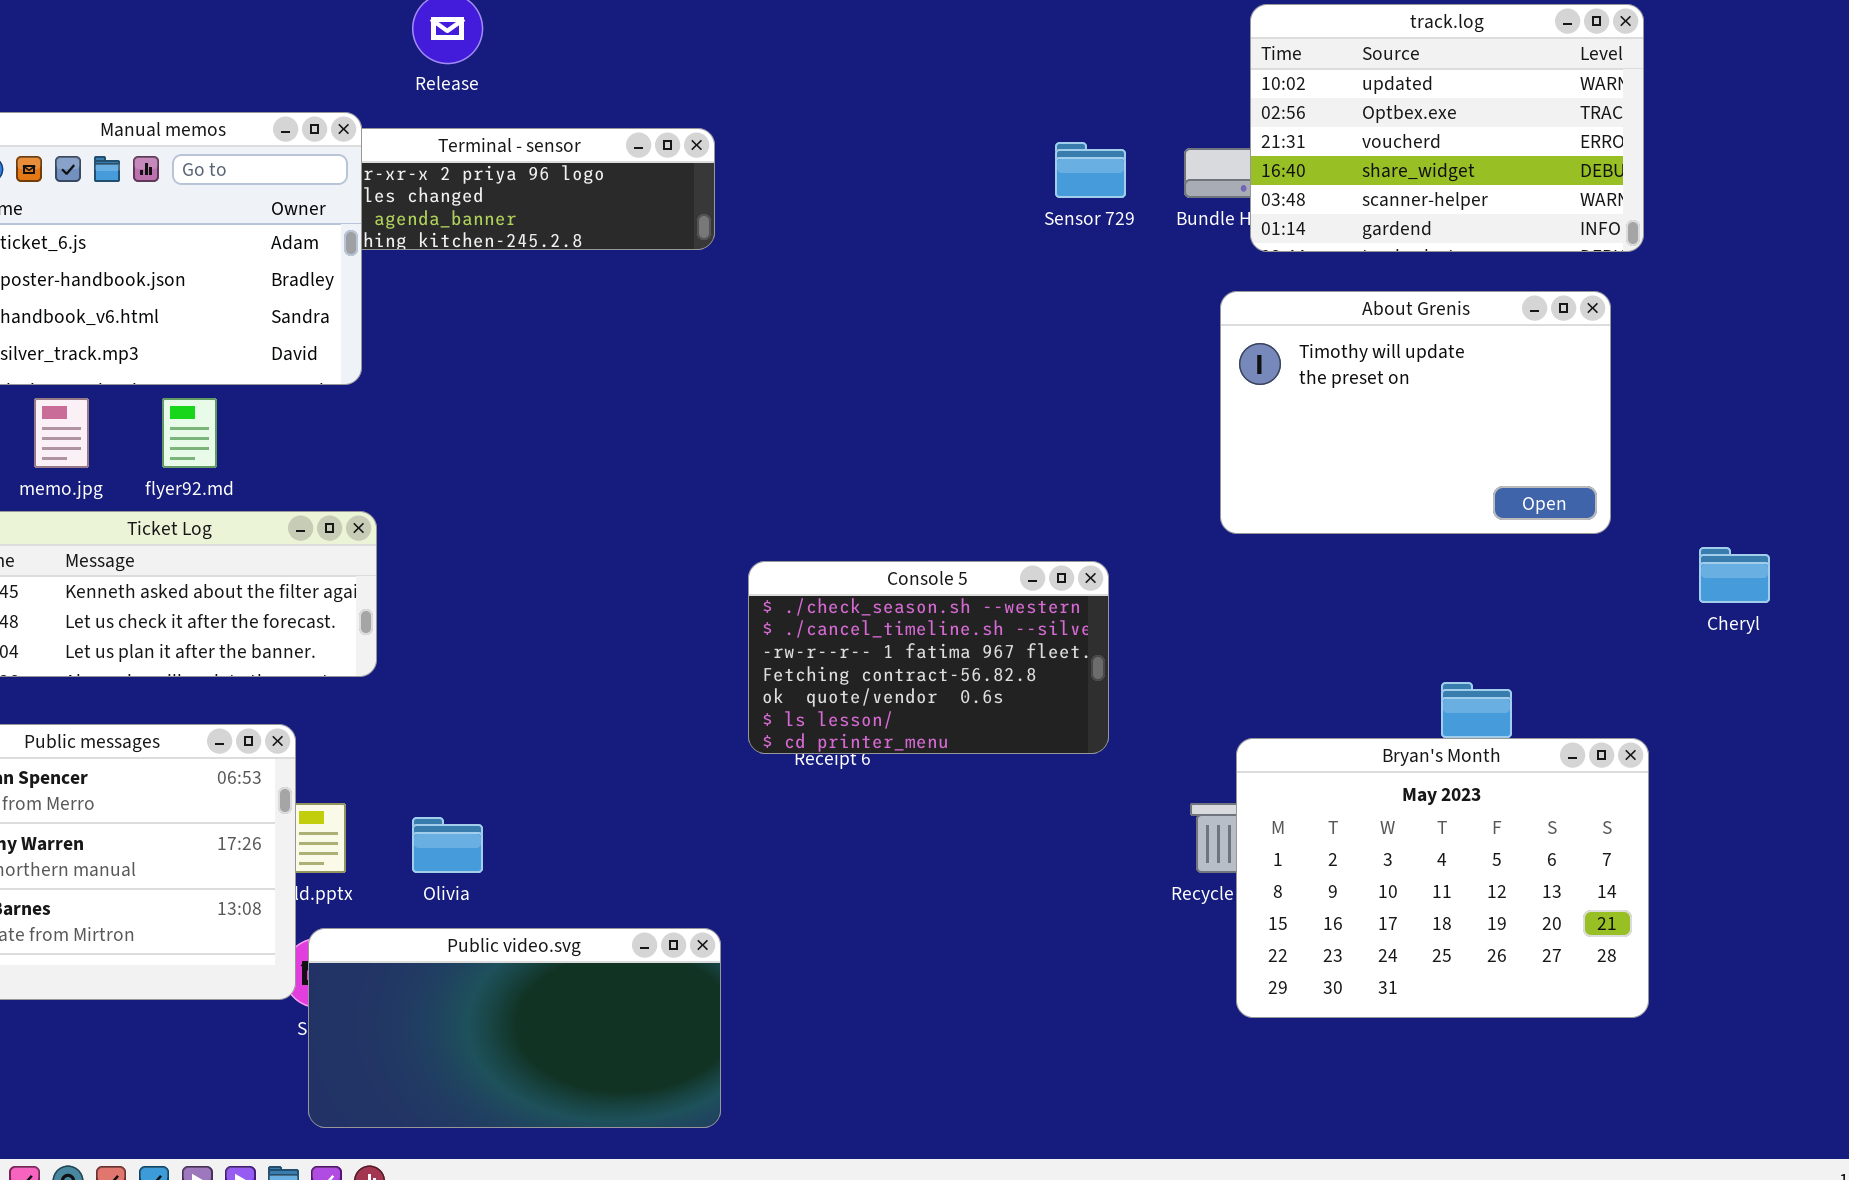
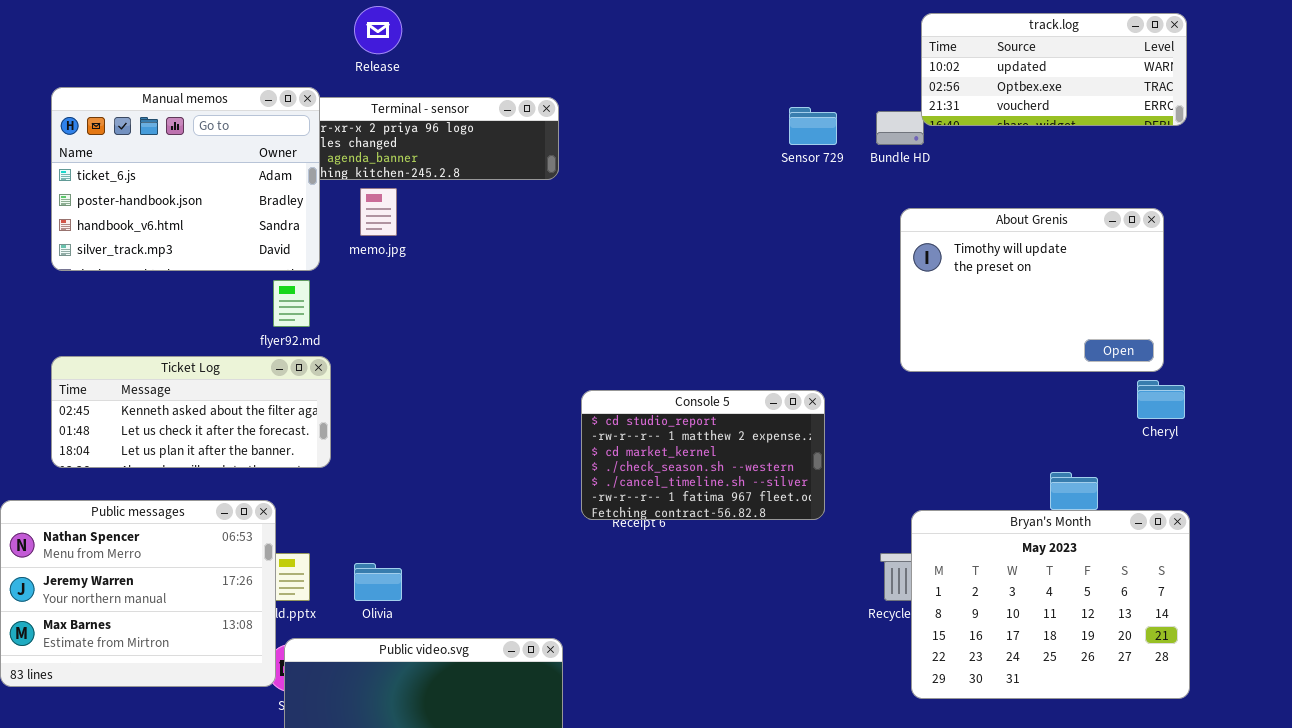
track.log: [1250,4,1644,252] -> [921,13,1187,126], resized
memo.jpg: [34,398,89,468] -> [360,188,397,236], moved
flyer92.md: [162,398,217,468] -> [273,280,310,327], moved
Cheryl: [1699,547,1770,603] -> [1137,380,1185,419], moved
Console 5: [748,561,1109,754] -> [581,390,825,520], scrolled up 3 rows

